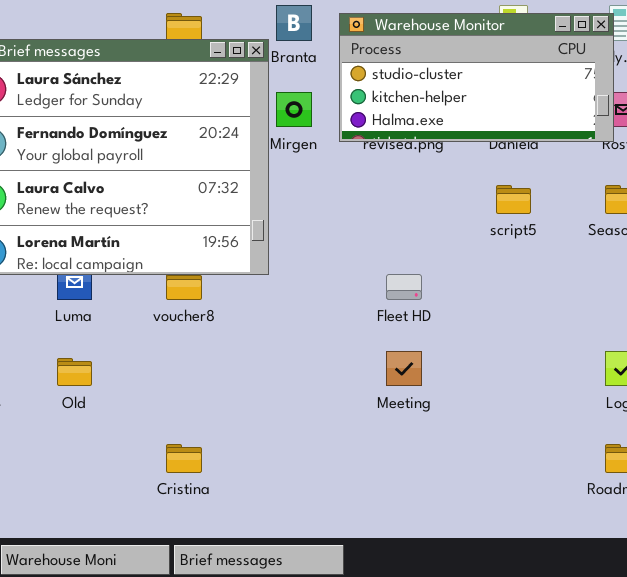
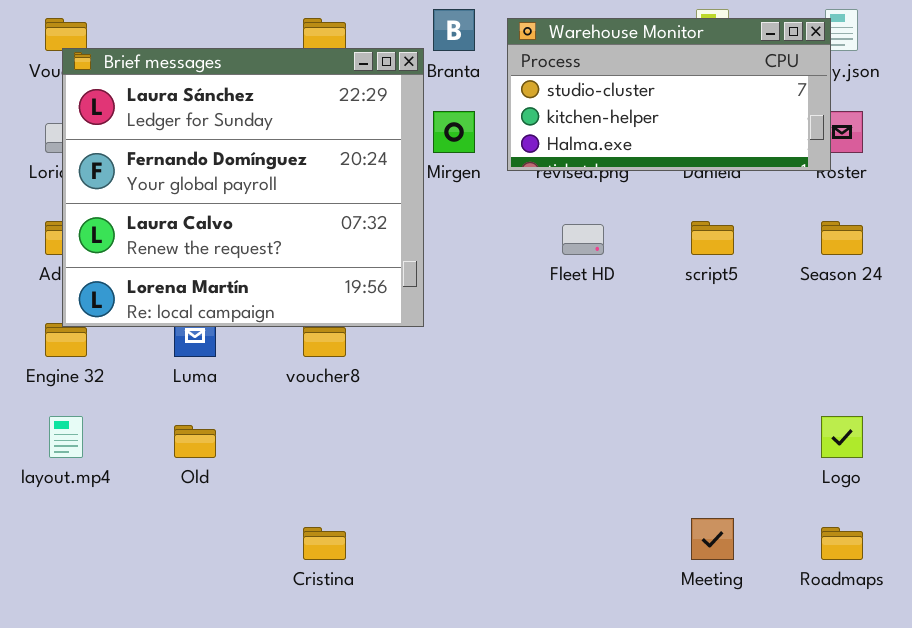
Fleet HD: [386,274,422,300] -> [562,224,604,255], moved
Meeting: [386,351,422,386] -> [691,518,734,560], moved

